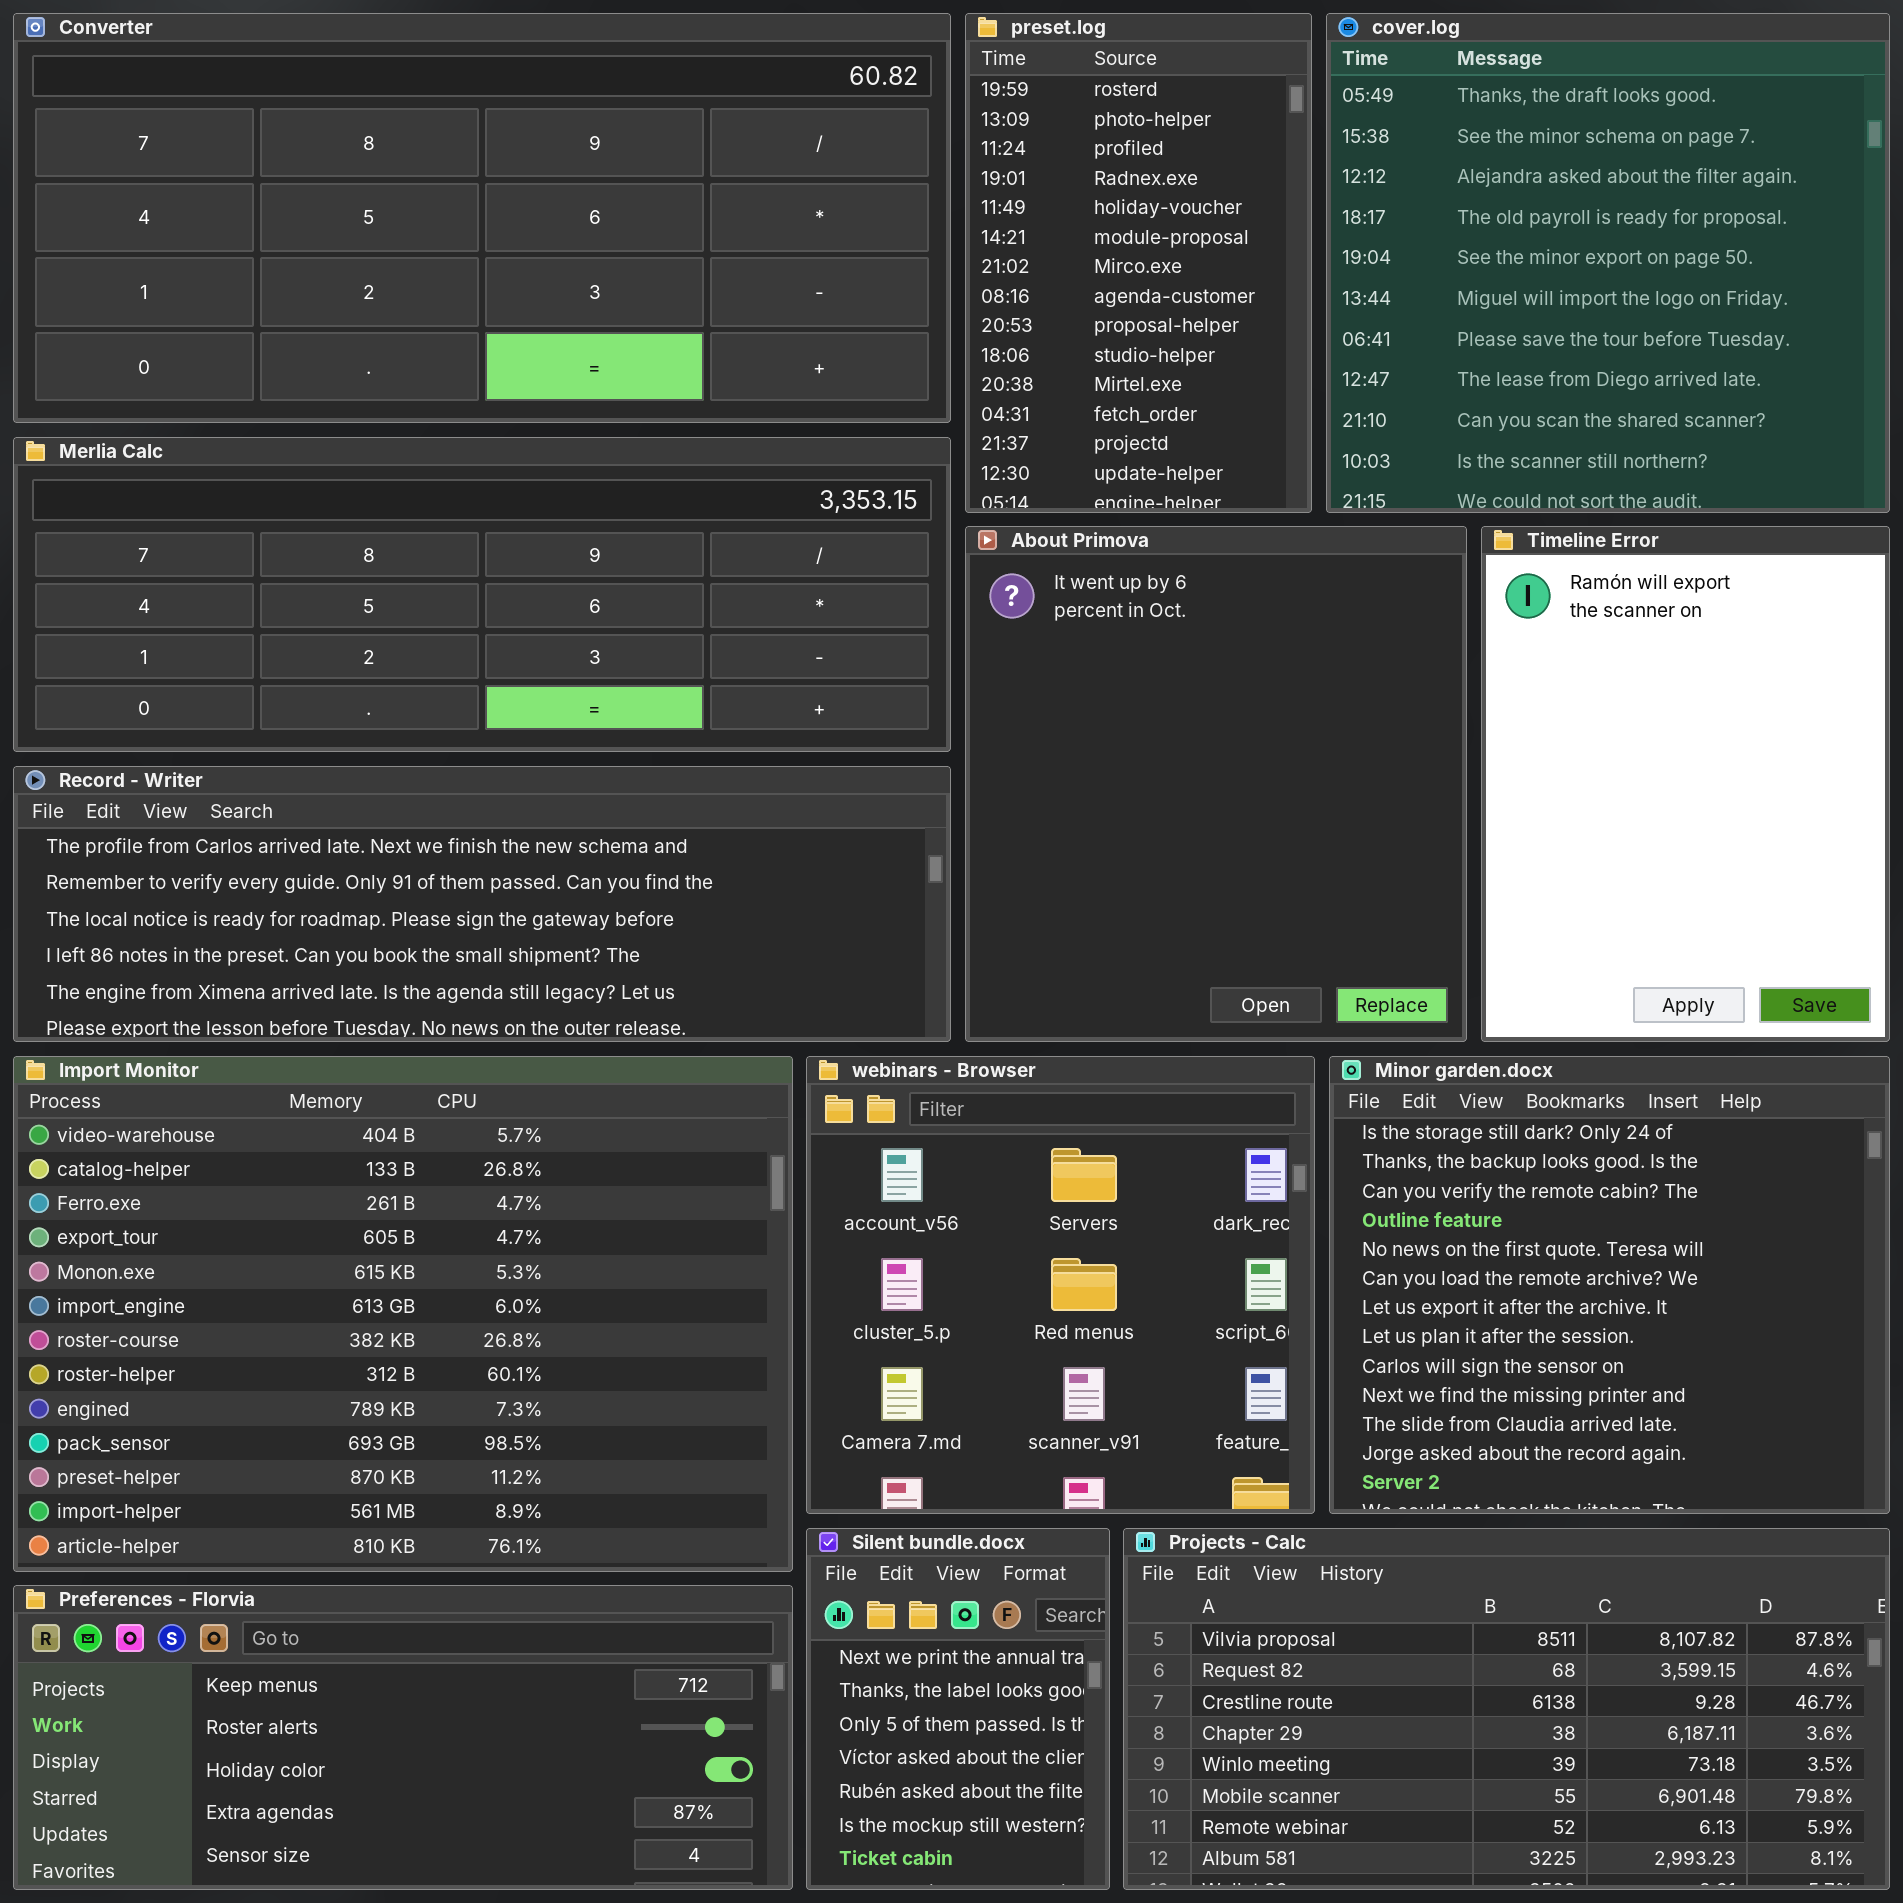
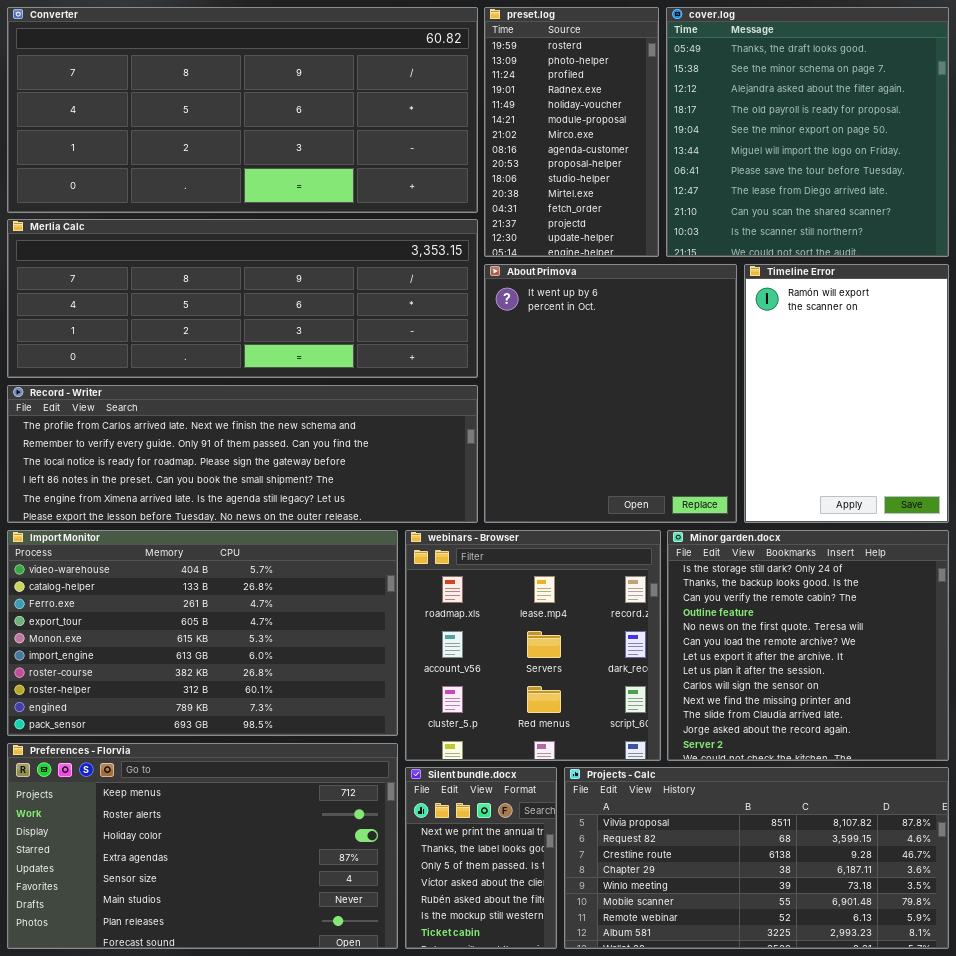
Import Monitor: [13,1056,793,1572] -> [7,530,398,736], resized
webinars - Browser: [806,1056,1315,1514] -> [405,530,661,761], scrolled up 1 row
Preferences - Florvia: [13,1585,793,1890] -> [7,743,398,949], resized

